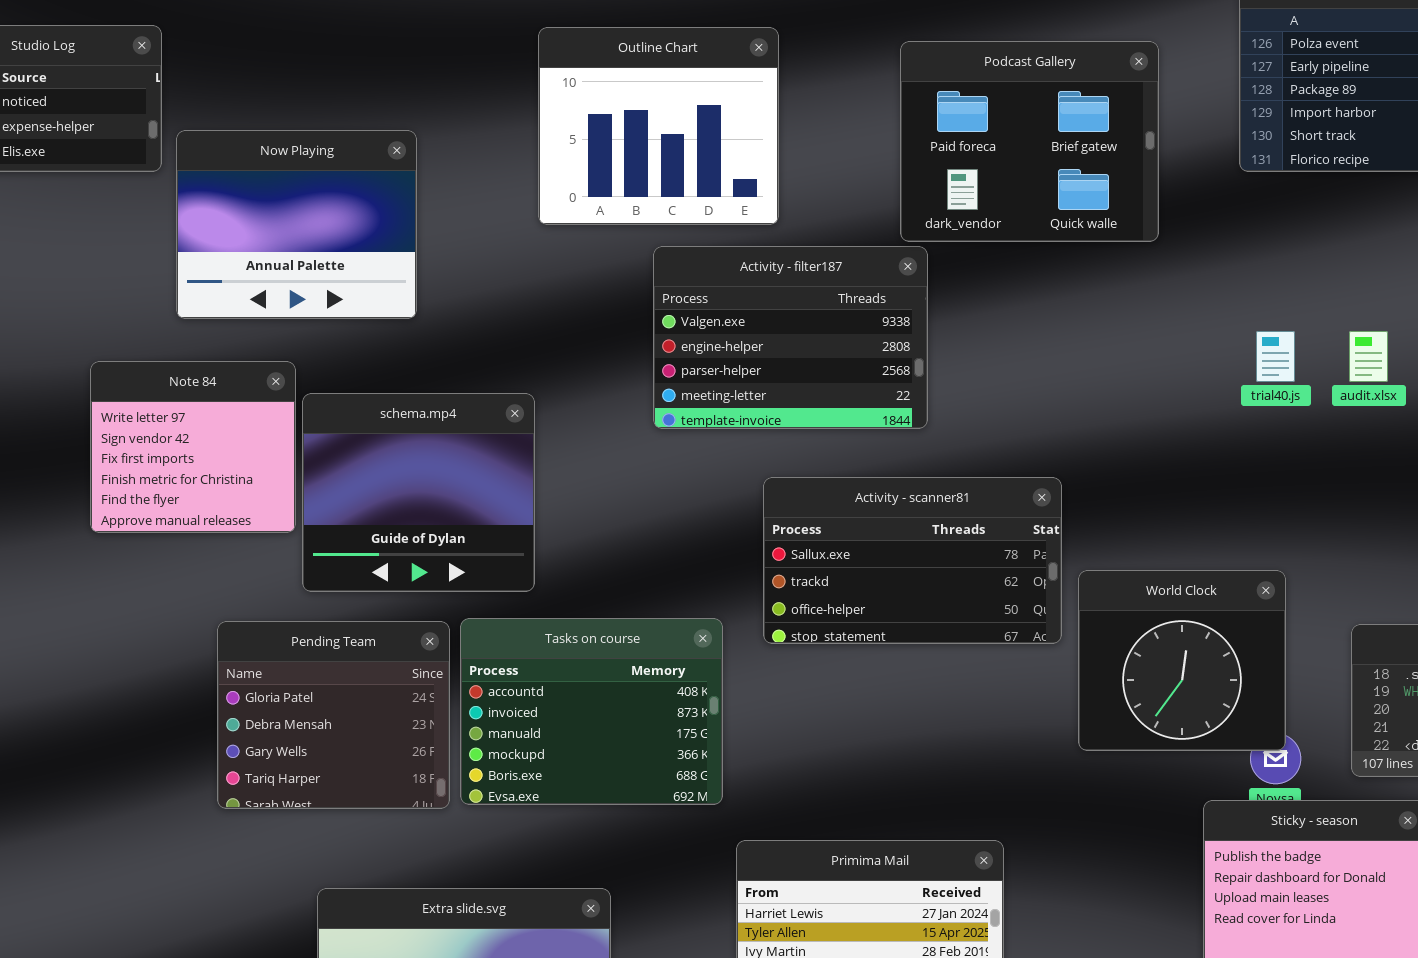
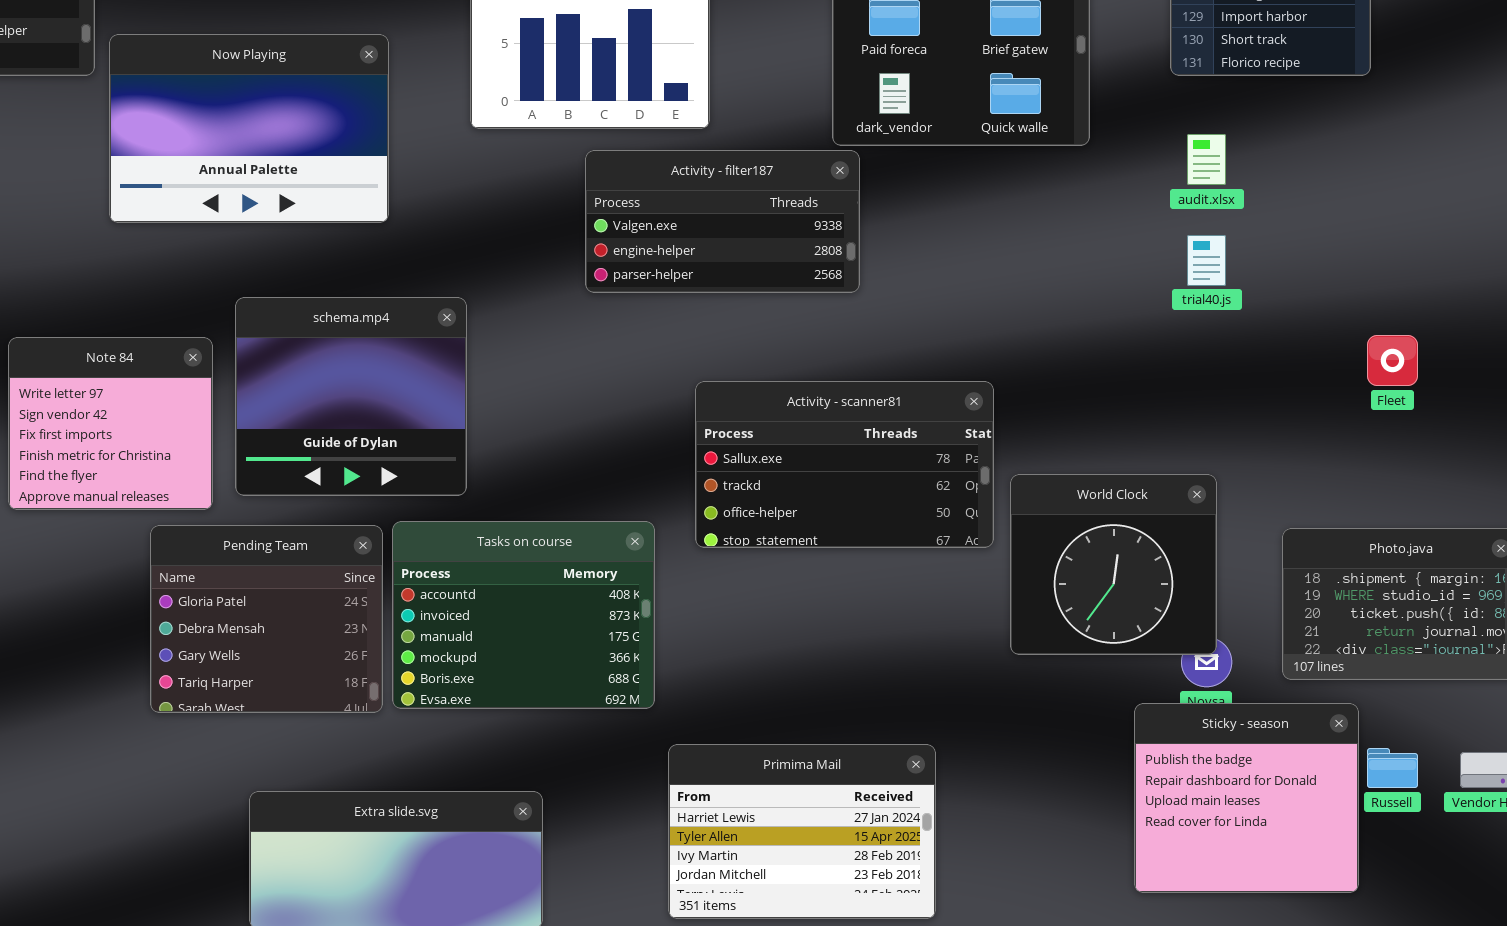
Now Playing: [176,130,417,319] -> [109,34,389,223], resized
Activity - filter187: [653,246,928,429] -> [585,150,860,293], resized
audit.xlsx: [1349,331,1388,382] -> [1187,134,1226,185], moved
Note 84: [90,361,296,533] -> [8,337,213,510], moved

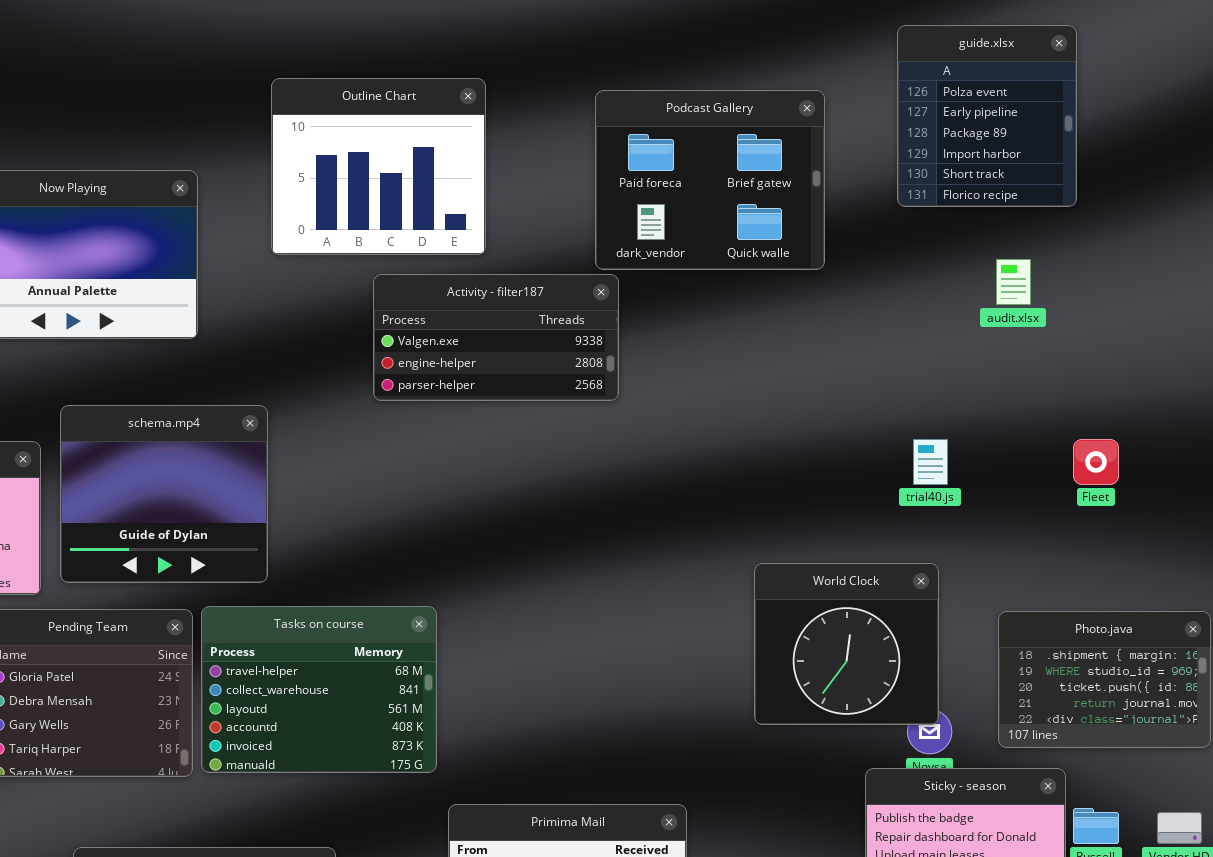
audit.xlsx: [1187,134,1226,185] -> [996,259,1031,305], moved
trial40.js: [1187,235,1226,286] -> [913,439,948,485], moved
Activity - scanner81: [695,381,994,548] -> none, closed
Tasks on course: [392,521,655,709] -> [201,606,437,773], scrolled up 3 rows

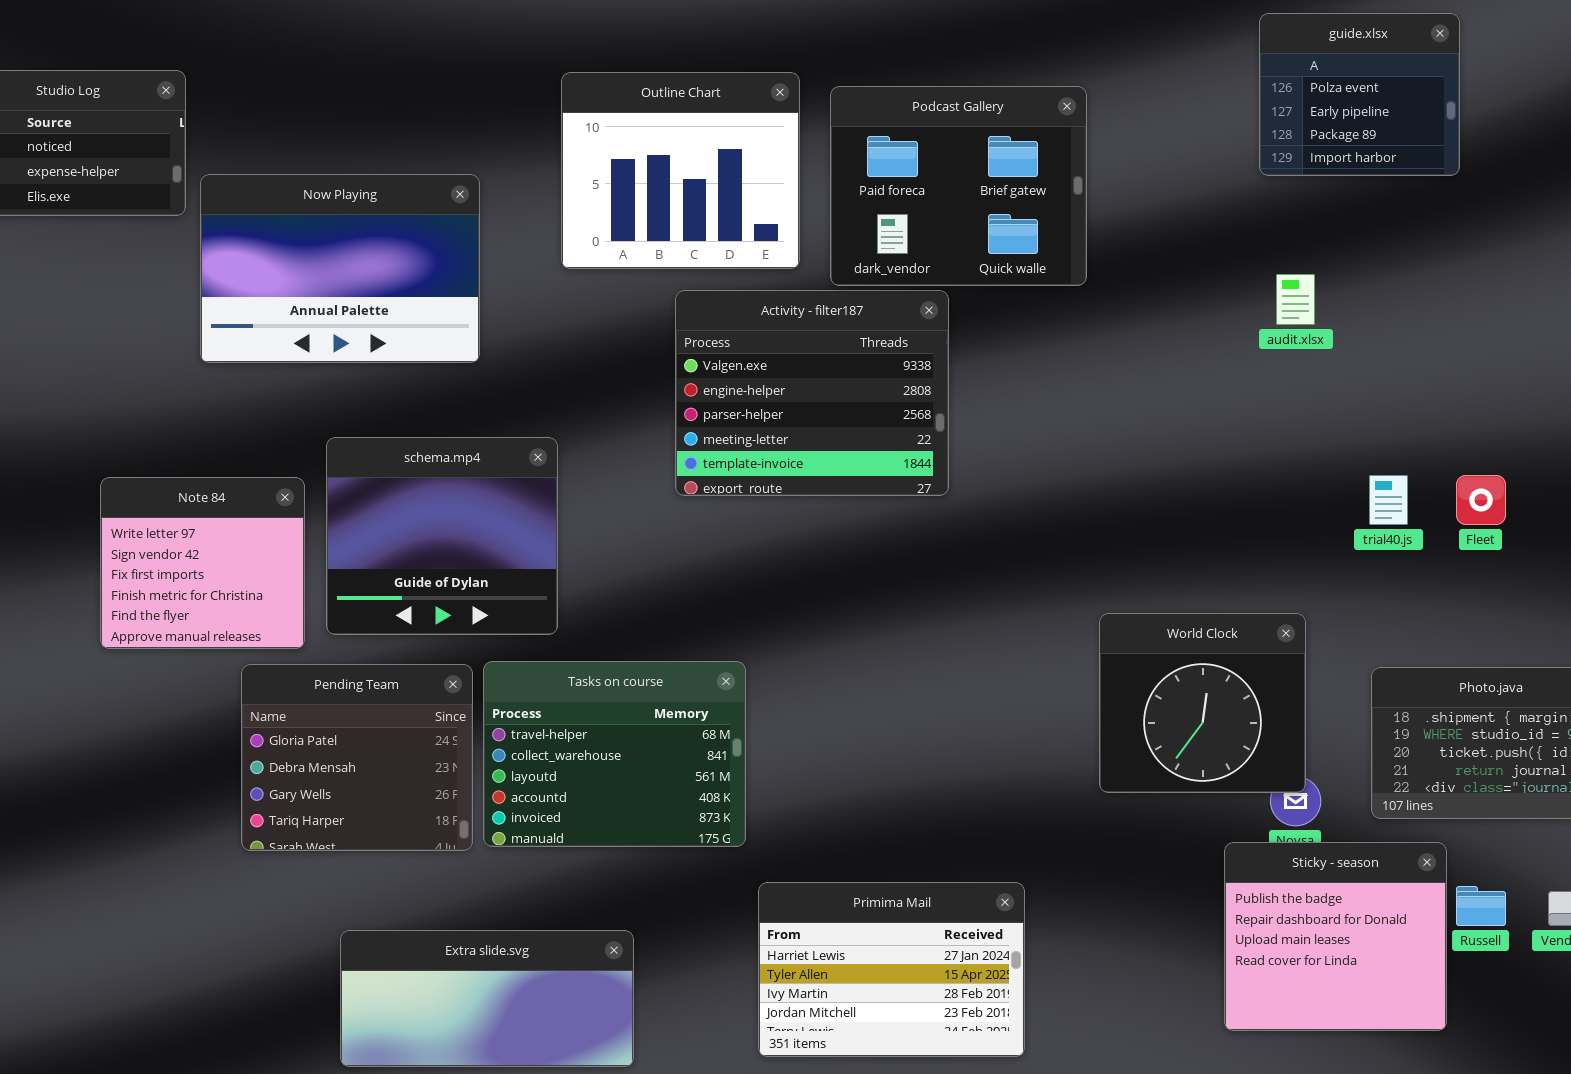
guide.xlsx: [897,25,1077,207] -> [1259,13,1460,176], resized
Podcast Gallery: [595,90,825,270] -> [830,86,1087,286], moved
audit.xlsx: [996,259,1031,305] -> [1276,274,1315,325], moved
Activity - filter187: [373,274,619,401] -> [675,290,949,496], resized
trial40.js: [913,439,948,485] -> [1369,475,1408,525], moved

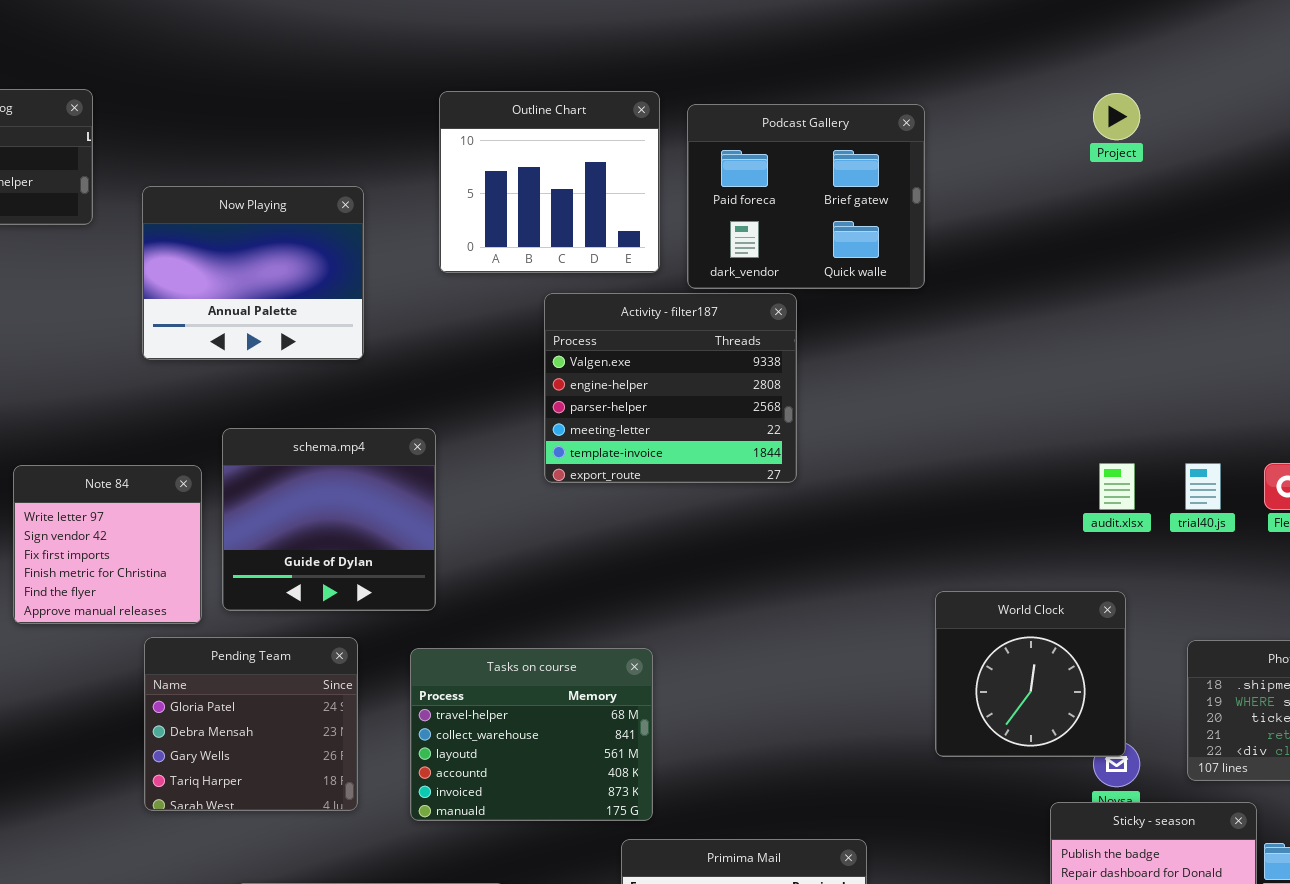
guide.xlsx: [1259,13,1460,176] -> none, closed
Now Playing: [200,174,480,363] -> [142,186,364,360], resized
audit.xlsx: [1276,274,1315,325] -> [1099,463,1135,510], moved
Tasks on course: [483,661,746,847] -> [410,648,653,821], moved

